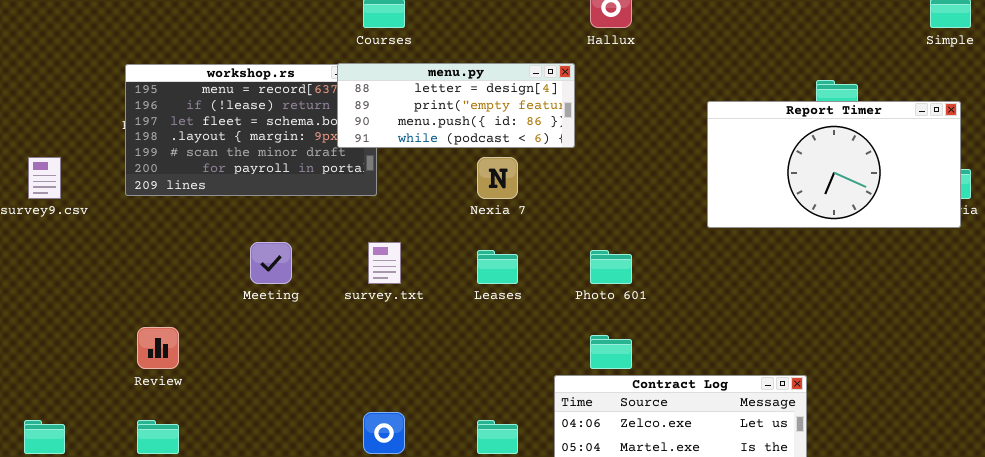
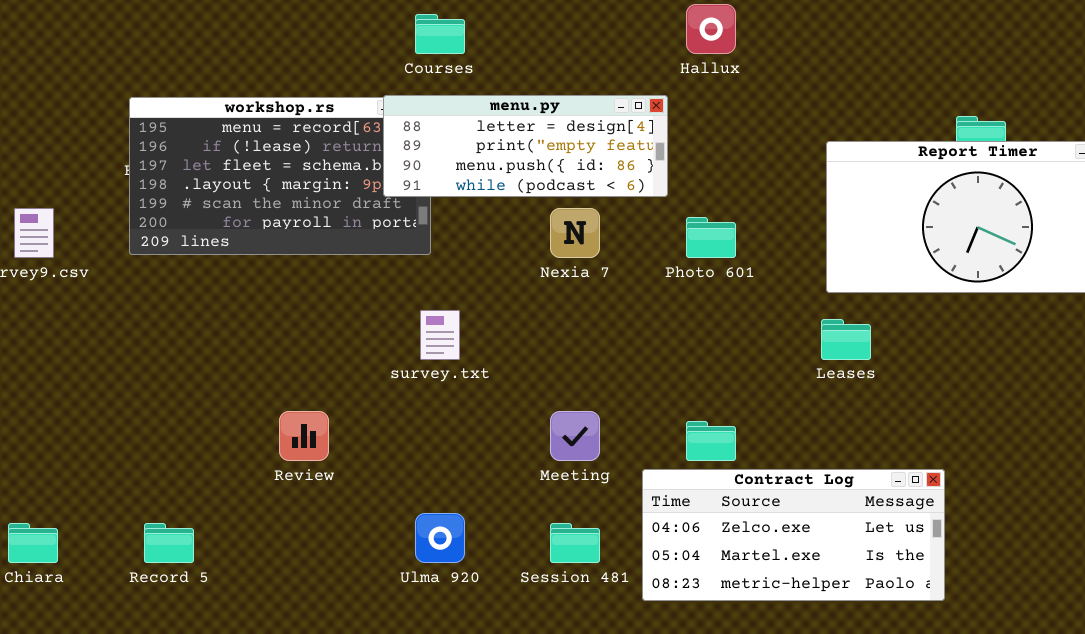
Meeting: [250,242,292,284] -> [550,411,600,461], moved
Leases: [477,250,518,284] -> [821,319,871,360], moved
Photo 601: [590,250,632,284] -> [686,217,736,258], moved
Review: [137,327,179,369] -> [279,411,329,461], moved

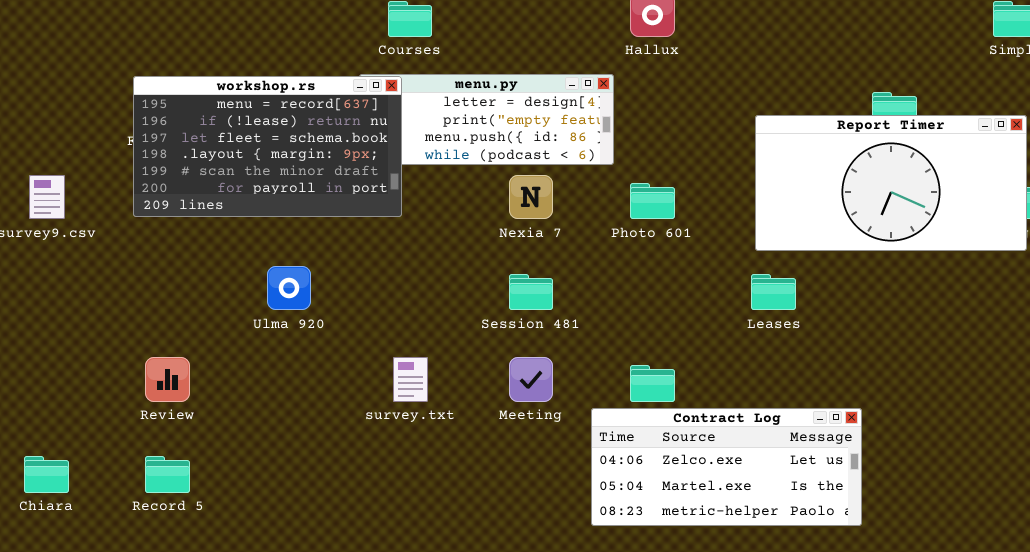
workshop.rs: [129,97,431,255] -> [133,76,402,217], raised
survey.txt: [420,310,460,360] -> [393,357,428,402], moved
Review: [279,411,329,461] -> [145,357,190,402], moved
Ulma 920: [415,513,465,563] -> [267,266,311,310], moved
Session 481: [550,523,600,563] -> [509,274,553,310], moved

